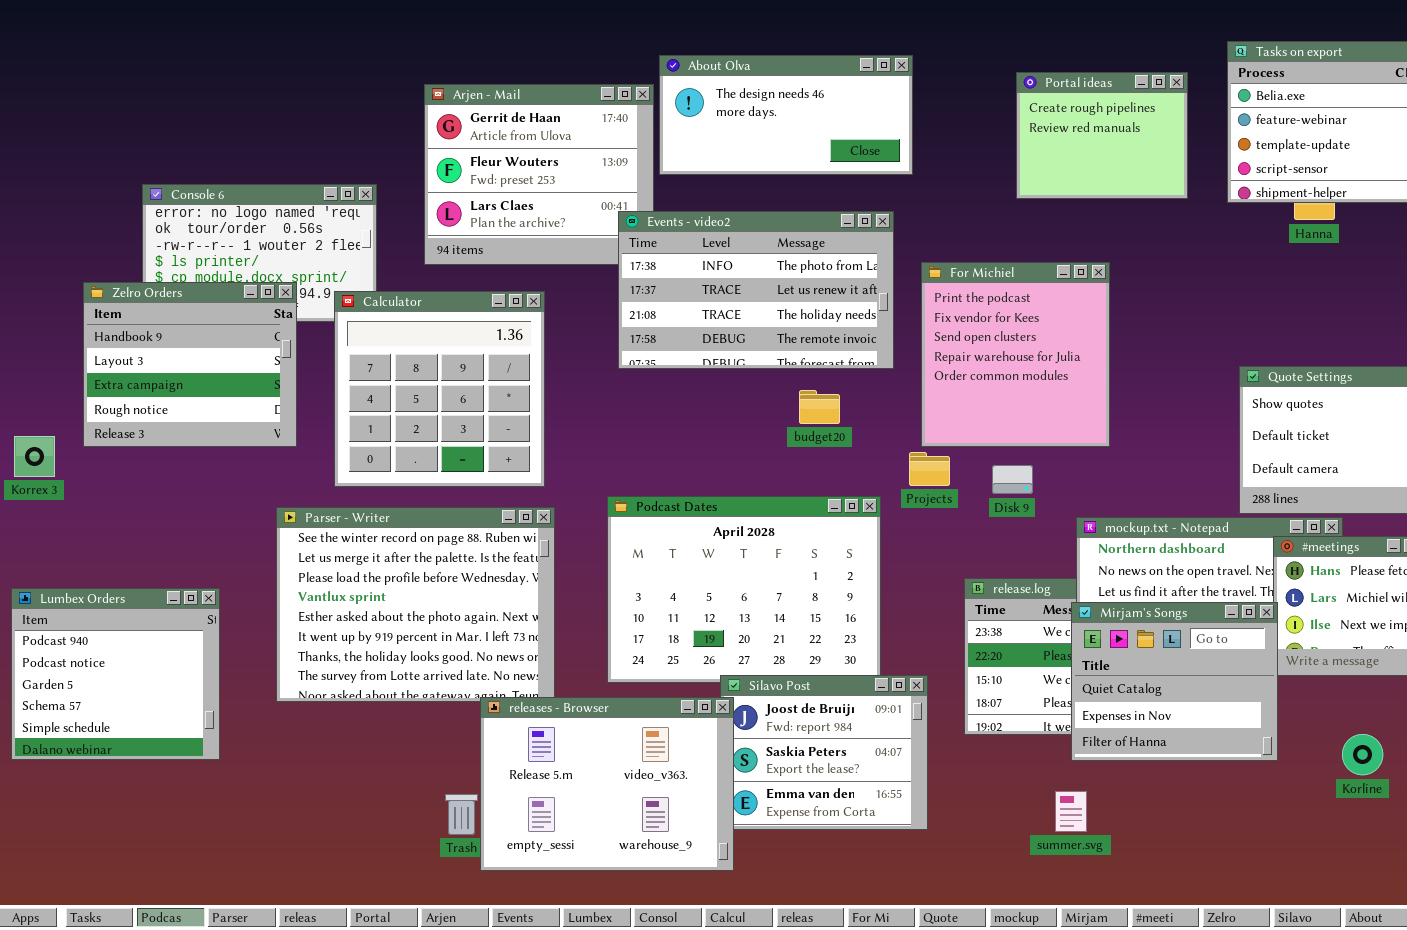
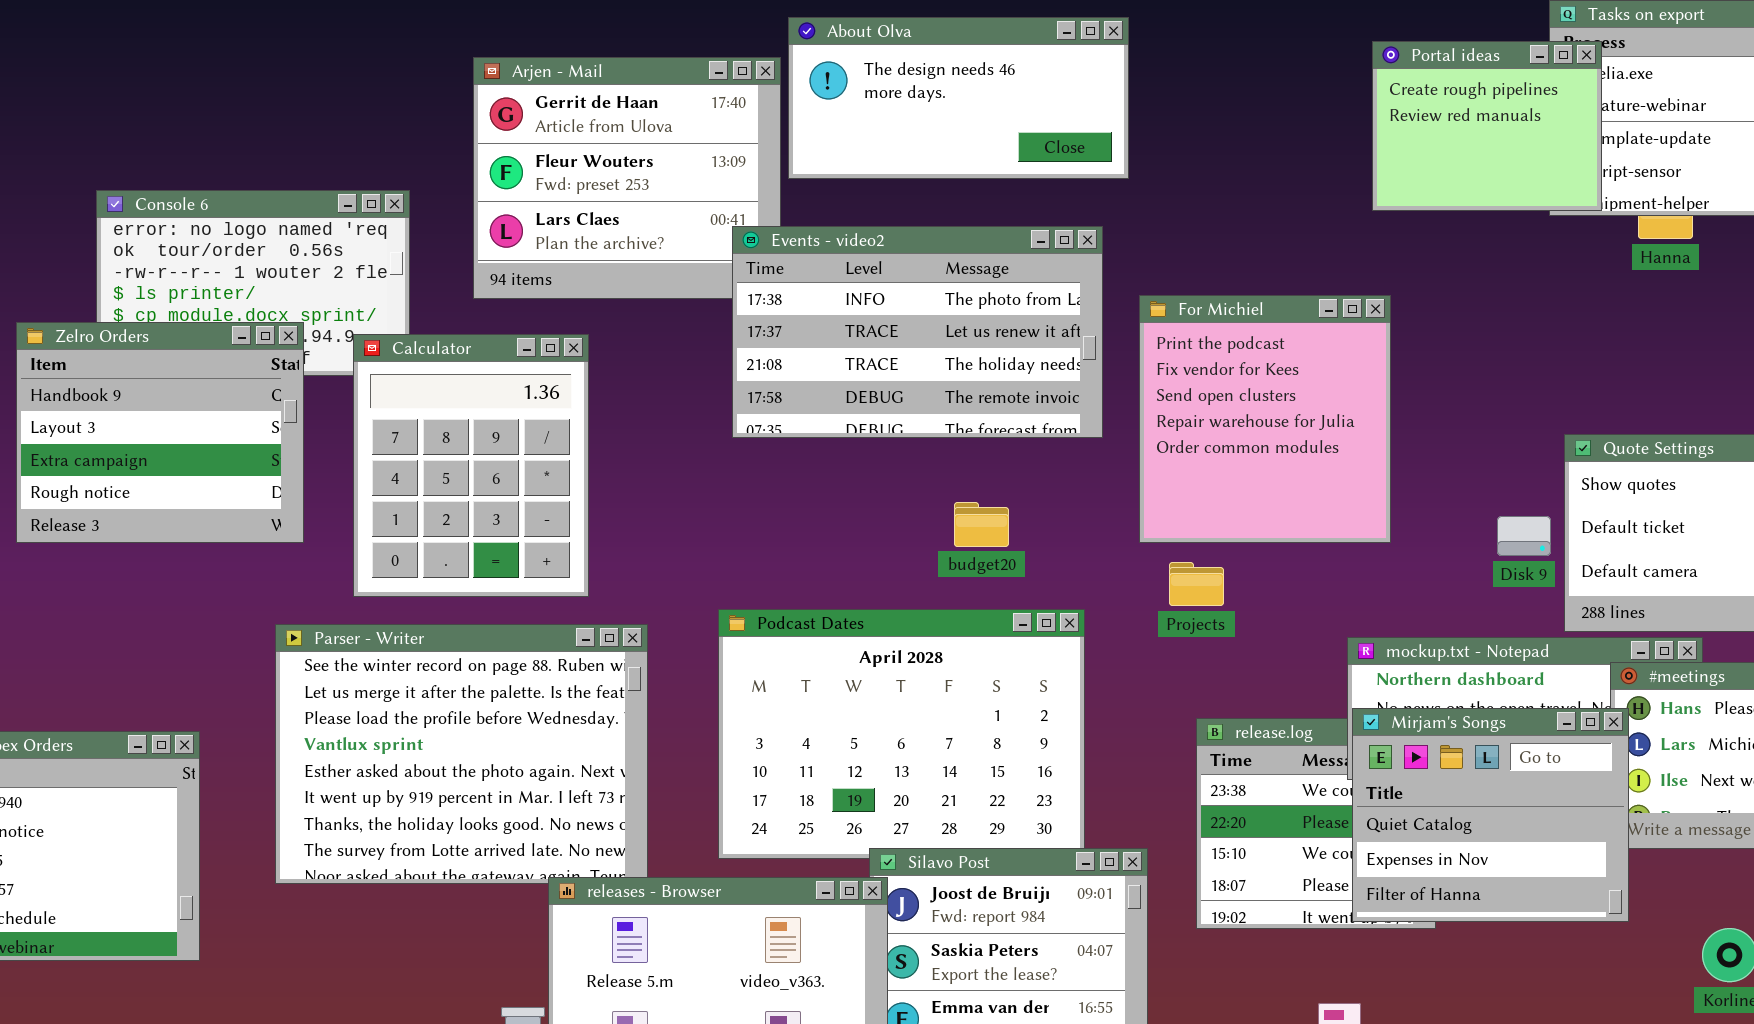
Portal ideas: [1016,72,1188,199] -> [1372,41,1602,211], moved
Calculator: [334,291,545,487] -> [353,334,589,597], resized
budget20: [799,390,840,424] -> [954,502,1009,547], moved
Projects: [909,452,950,486] -> [1169,562,1224,606], moved
Disk 9: [992,465,1033,494] -> [1497,516,1551,556], moved
Mirjam's Songs: [1071,602,1278,761] -> [1352,708,1629,922], moved

